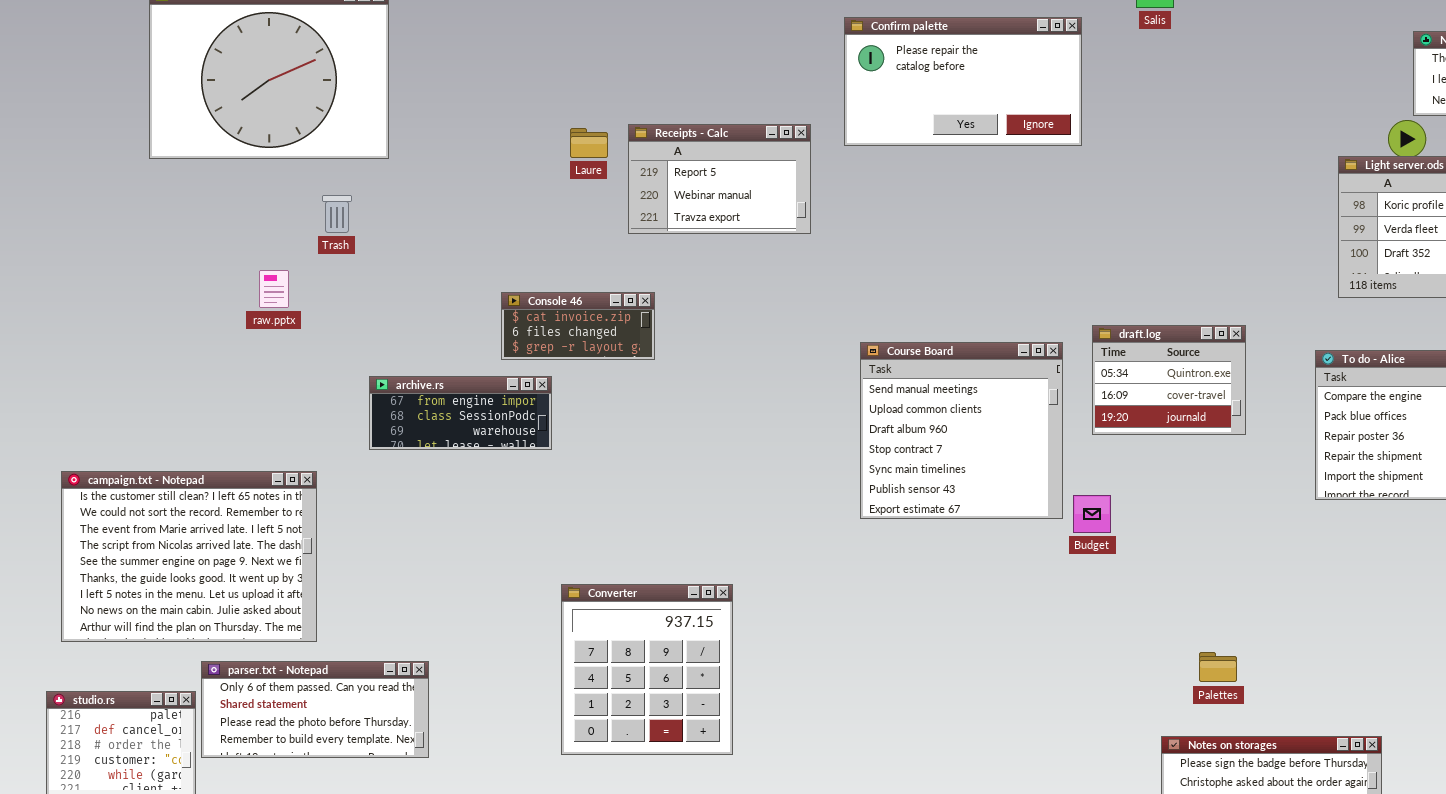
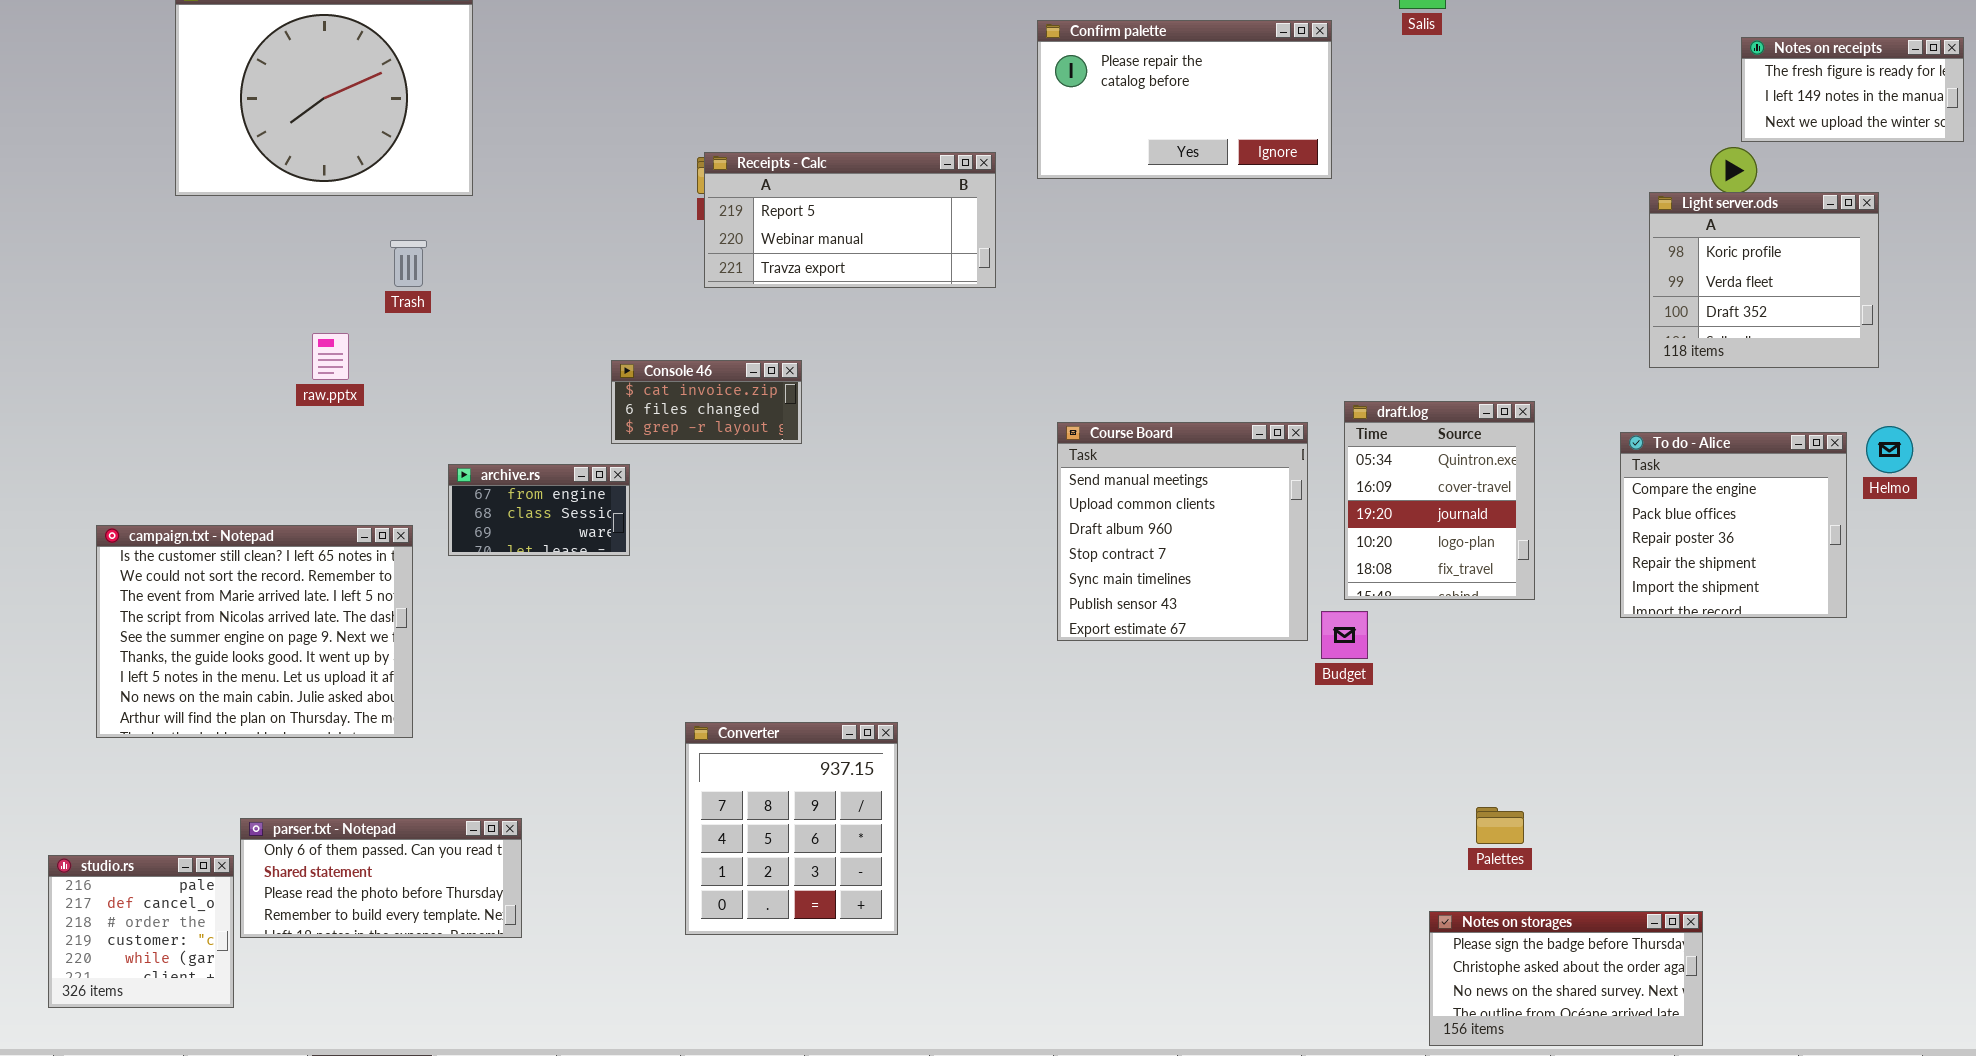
Receipts - Calc: [628,124,811,234] -> [704,152,996,288], resized
draft.log: [1092,325,1246,435] -> [1344,401,1535,600], resized
archive.rs: [369,376,552,450] -> [448,464,630,556], resized
campaign.txt - Notepad: [61,471,317,642] -> [96,525,413,738], moved

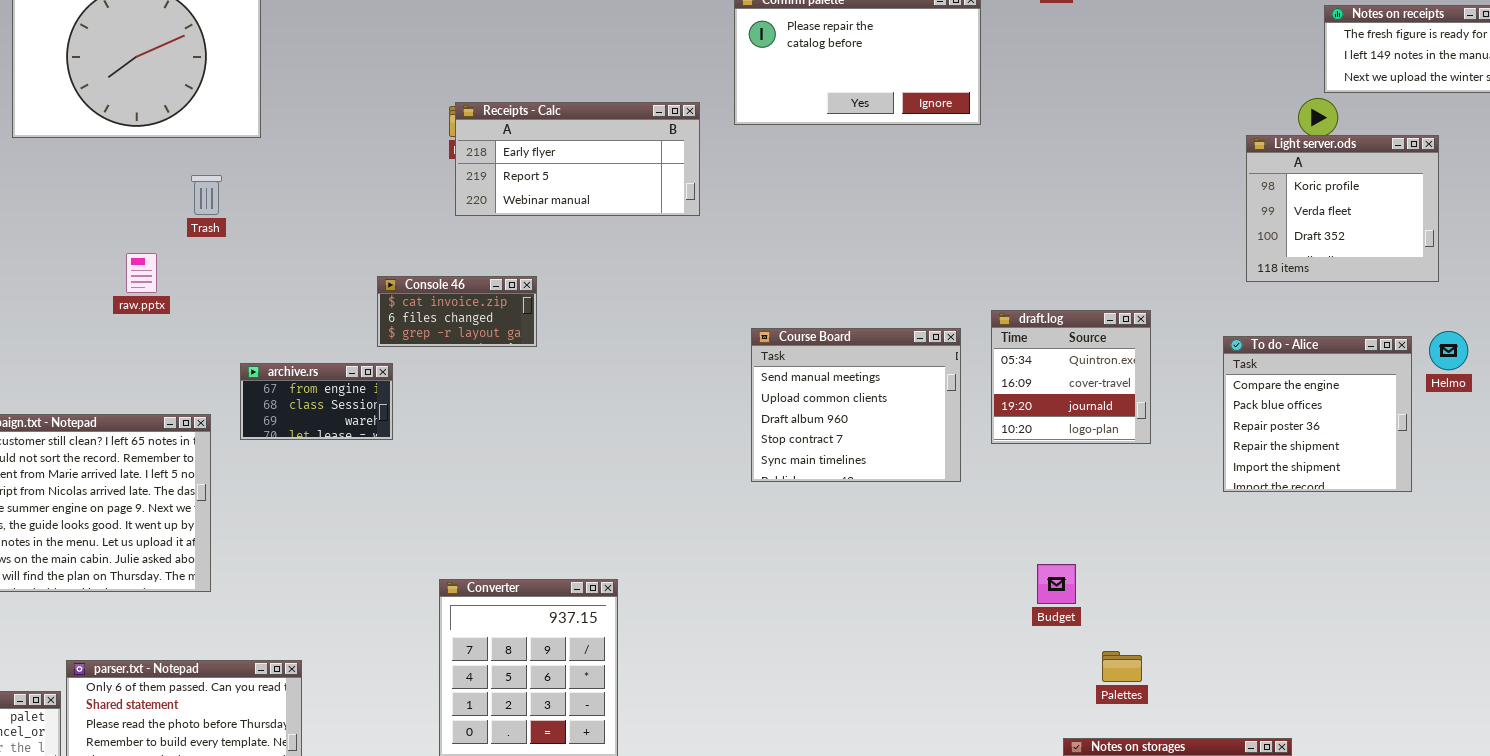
Receipts - Calc: [704,152,996,288] -> [455,102,700,216], scrolled up 1 row
draft.log: [1344,401,1535,600] -> [991,310,1151,444], resized
Course Board: [1057,422,1308,641] -> [751,328,961,482], resized
Budget: [1321,611,1368,659] -> [1037,564,1076,604], moved

